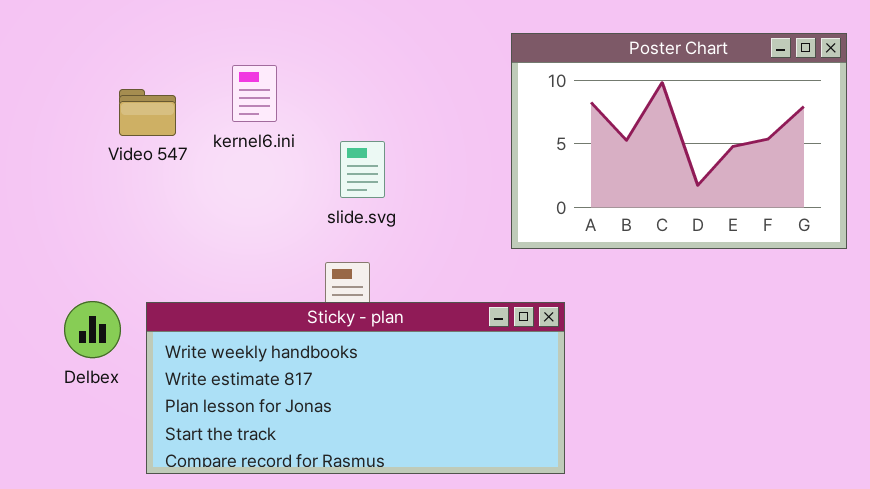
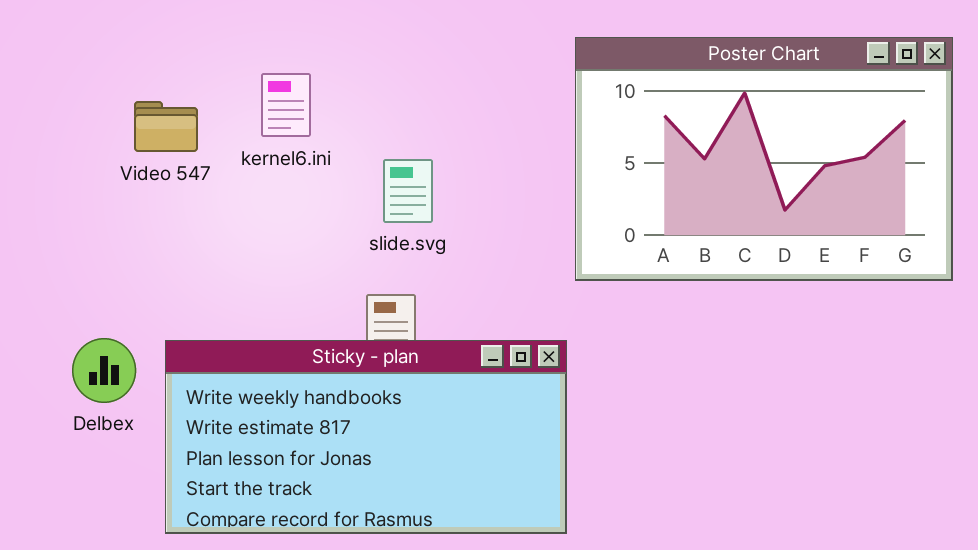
Sticky - plan: [146,302,565,474] -> [165,340,567,534], resized

